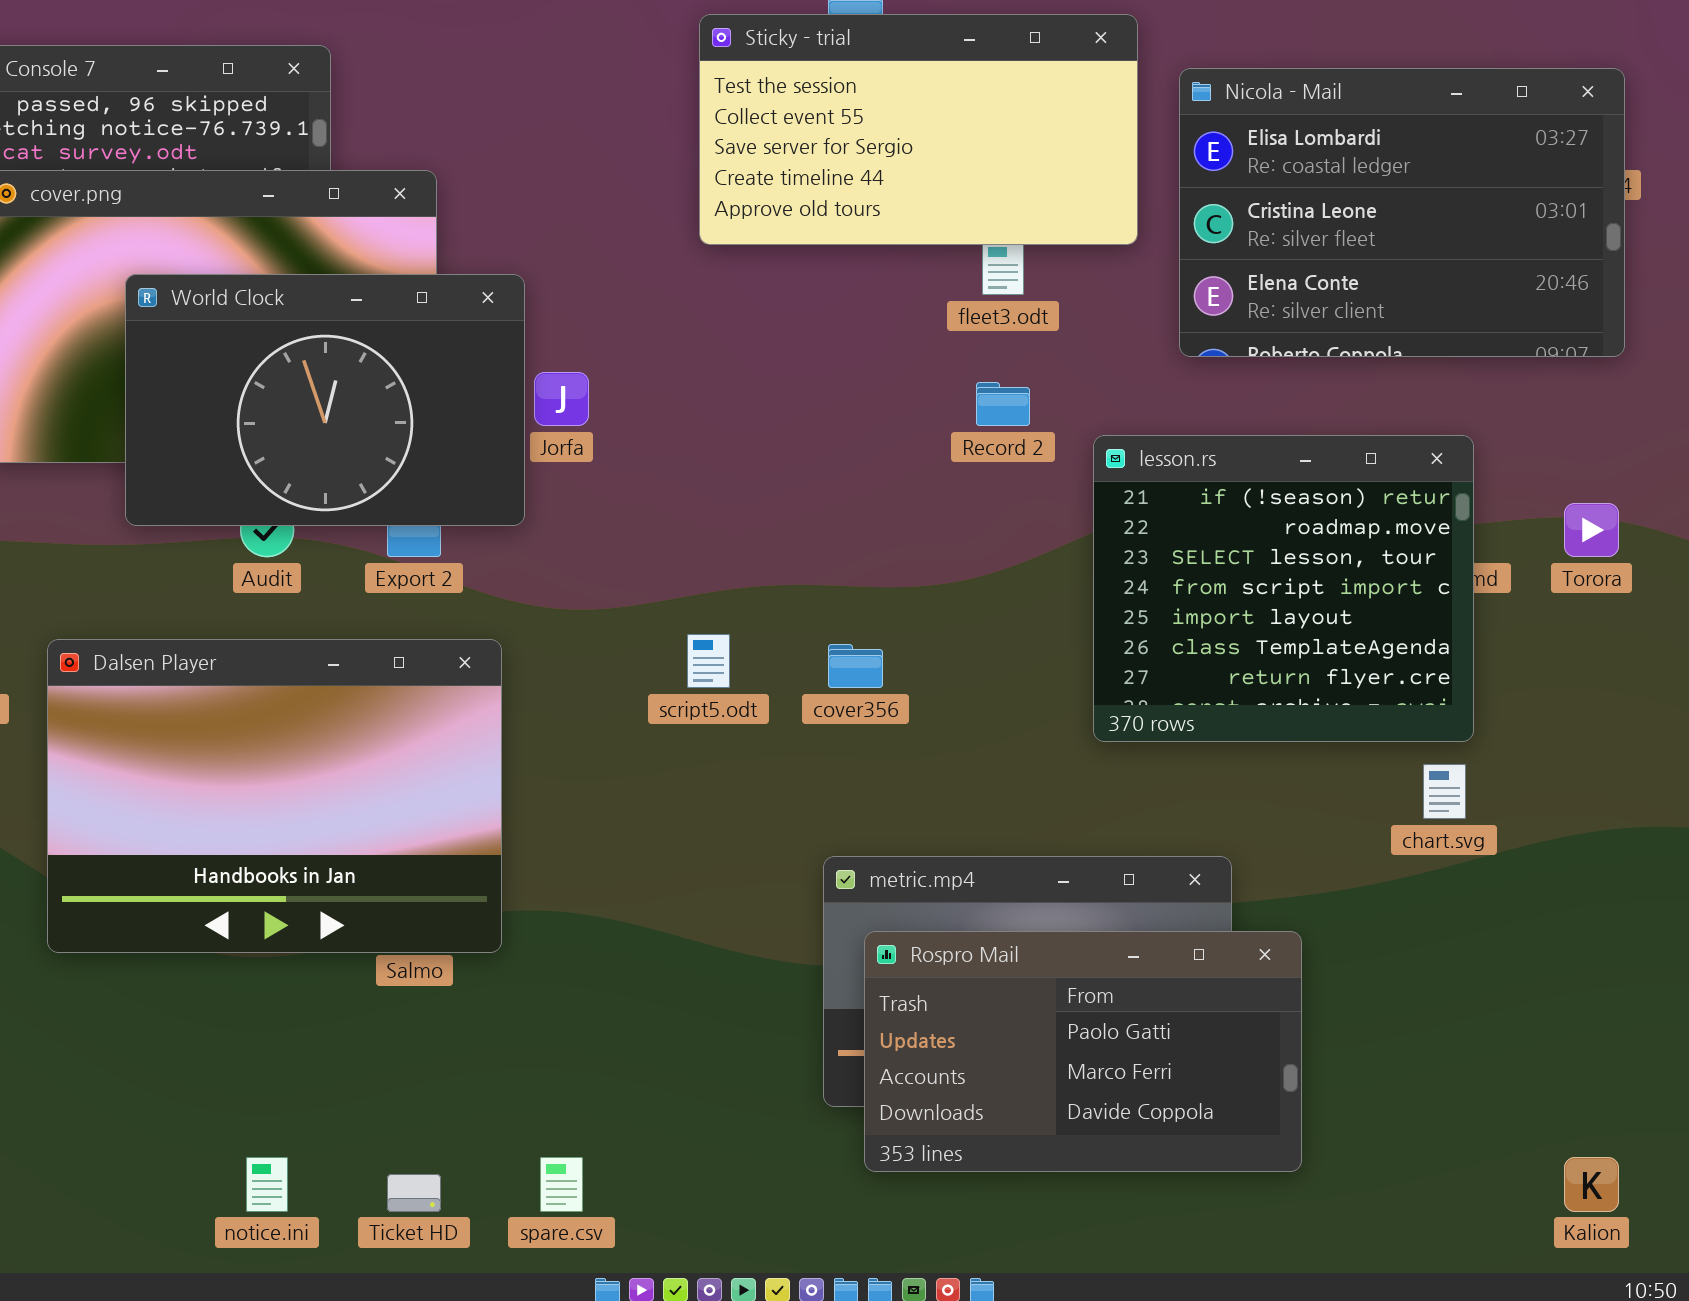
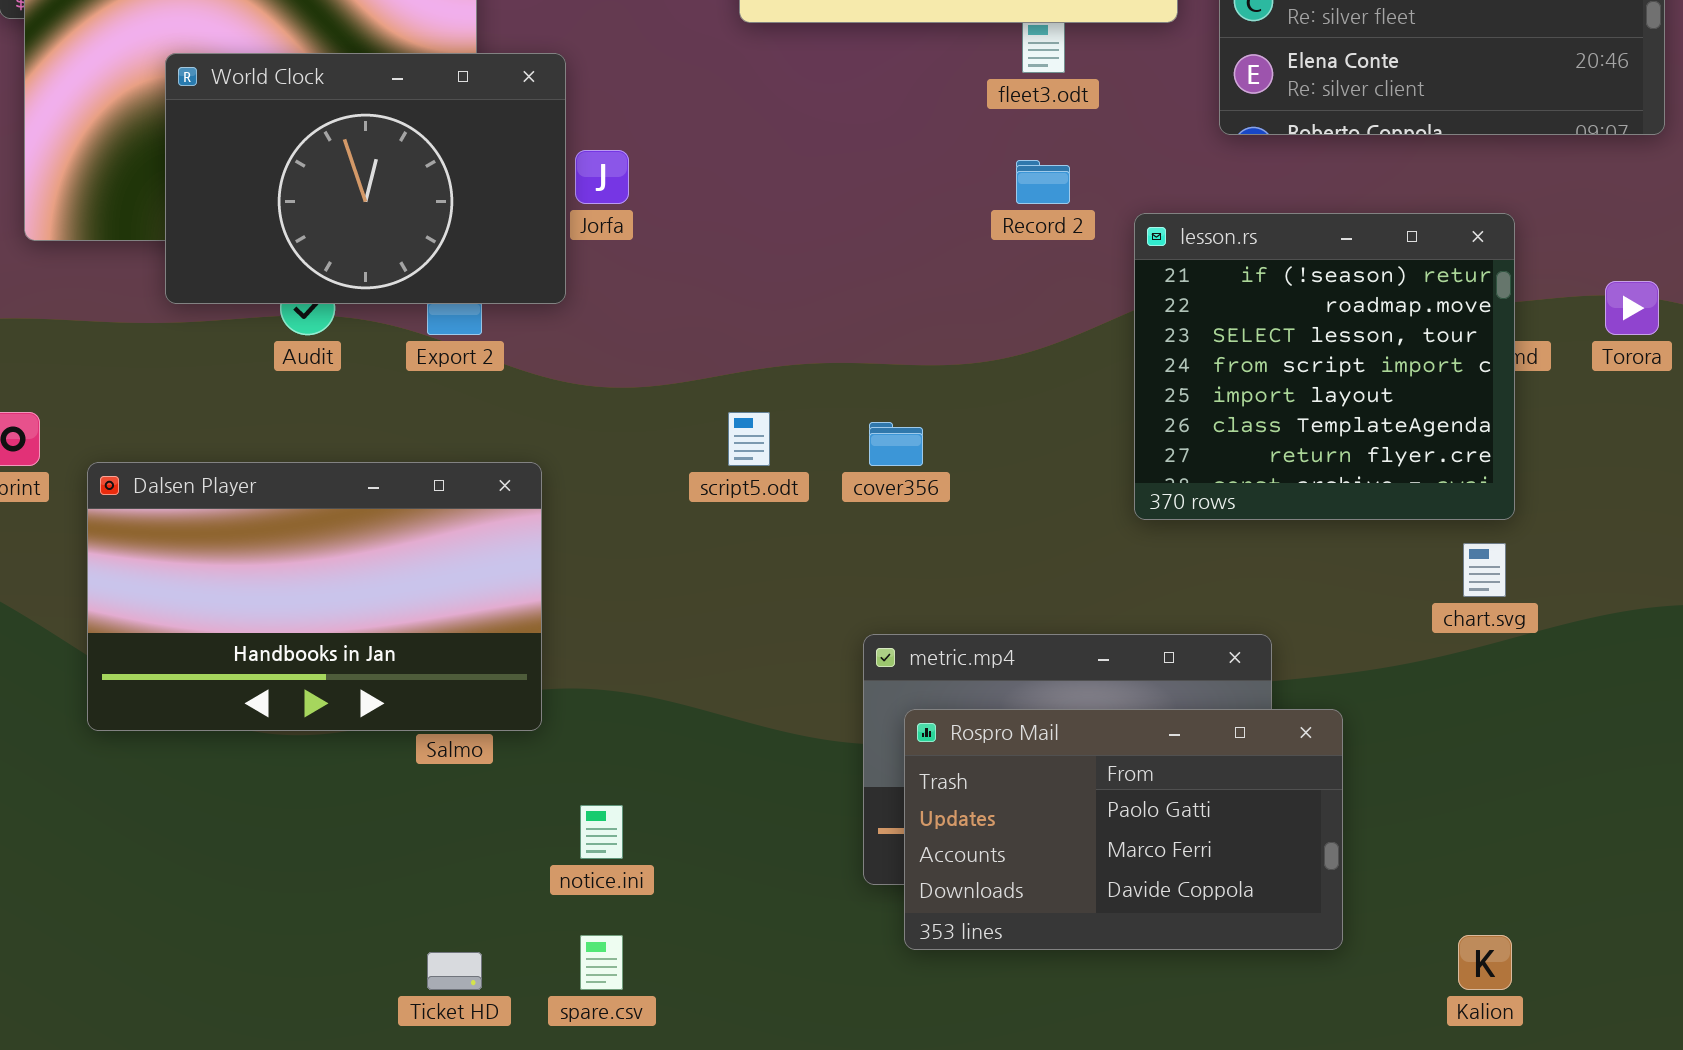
Dalsen Player: [47,639,502,953] -> [87,462,542,731], resized
notice.ini: [246,1157,288,1212] -> [580,805,623,859], moved
Kalion: [1564,1157,1619,1212] -> [1458,935,1512,990], moved

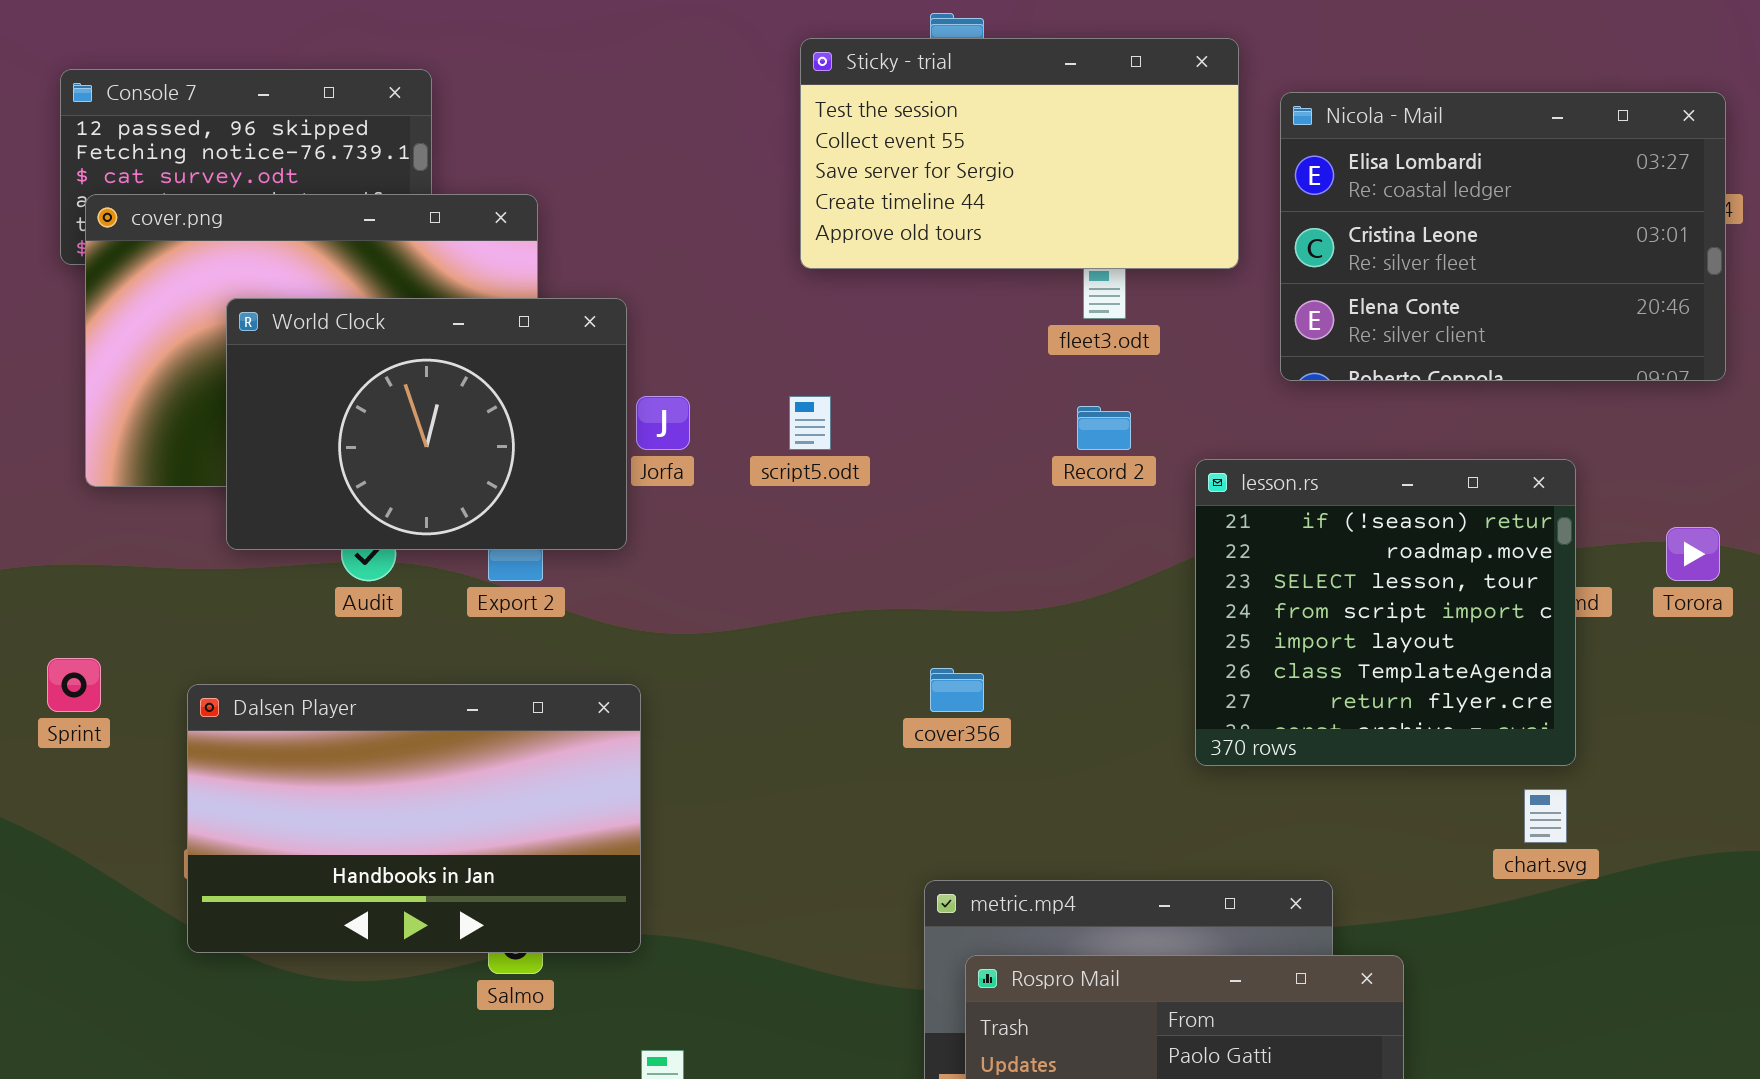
script5.odt: [728,412,770,466] -> [789,396,831,450], moved
Dalsen Player: [87,462,542,731] -> [187,684,641,953], moved

